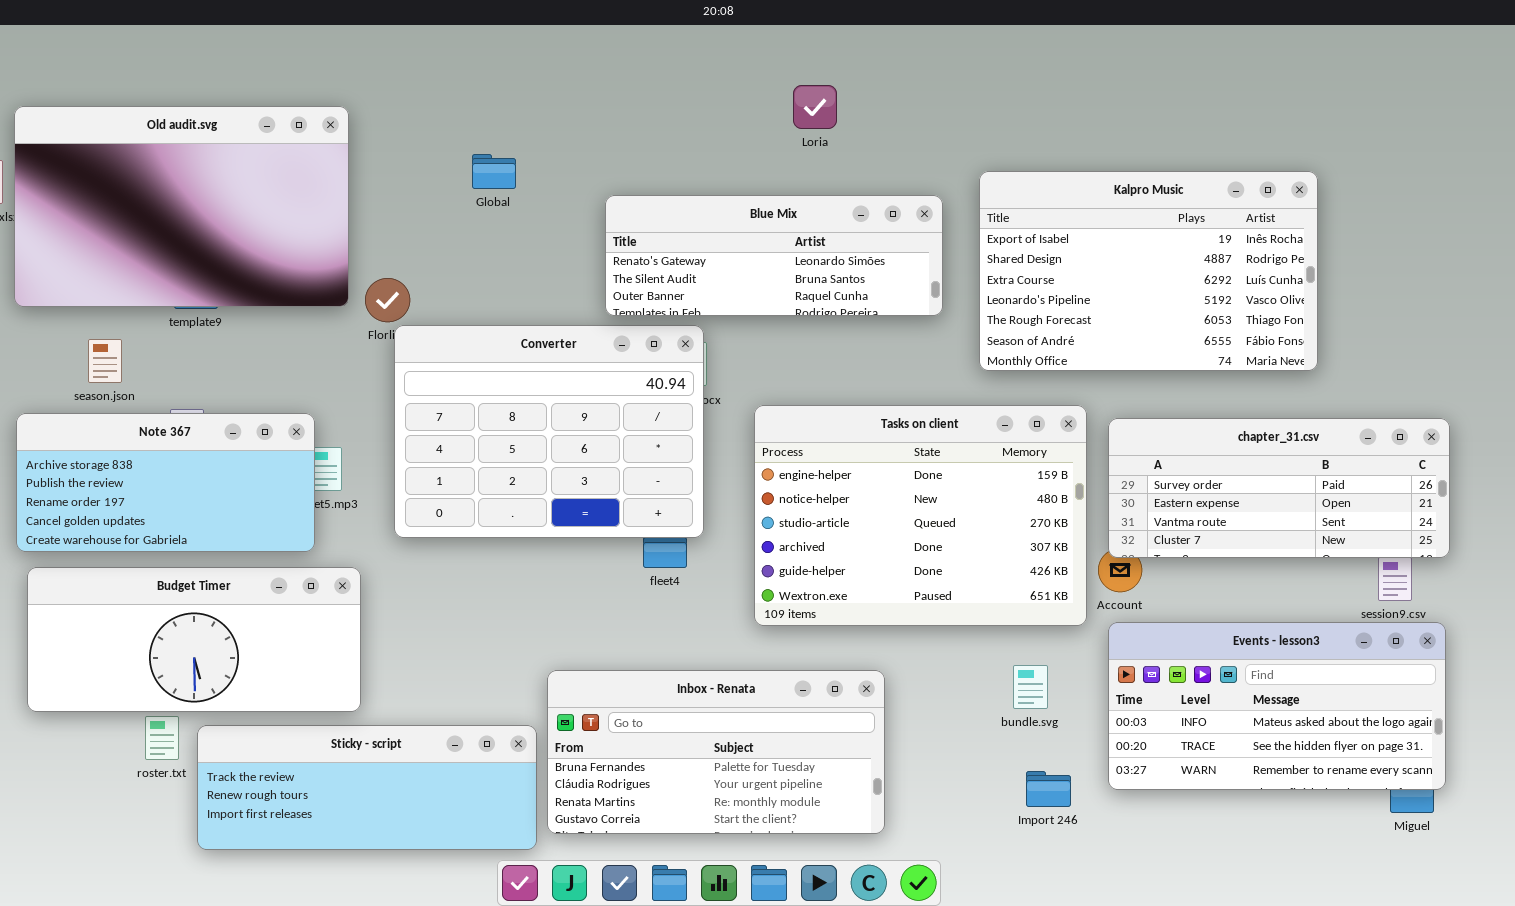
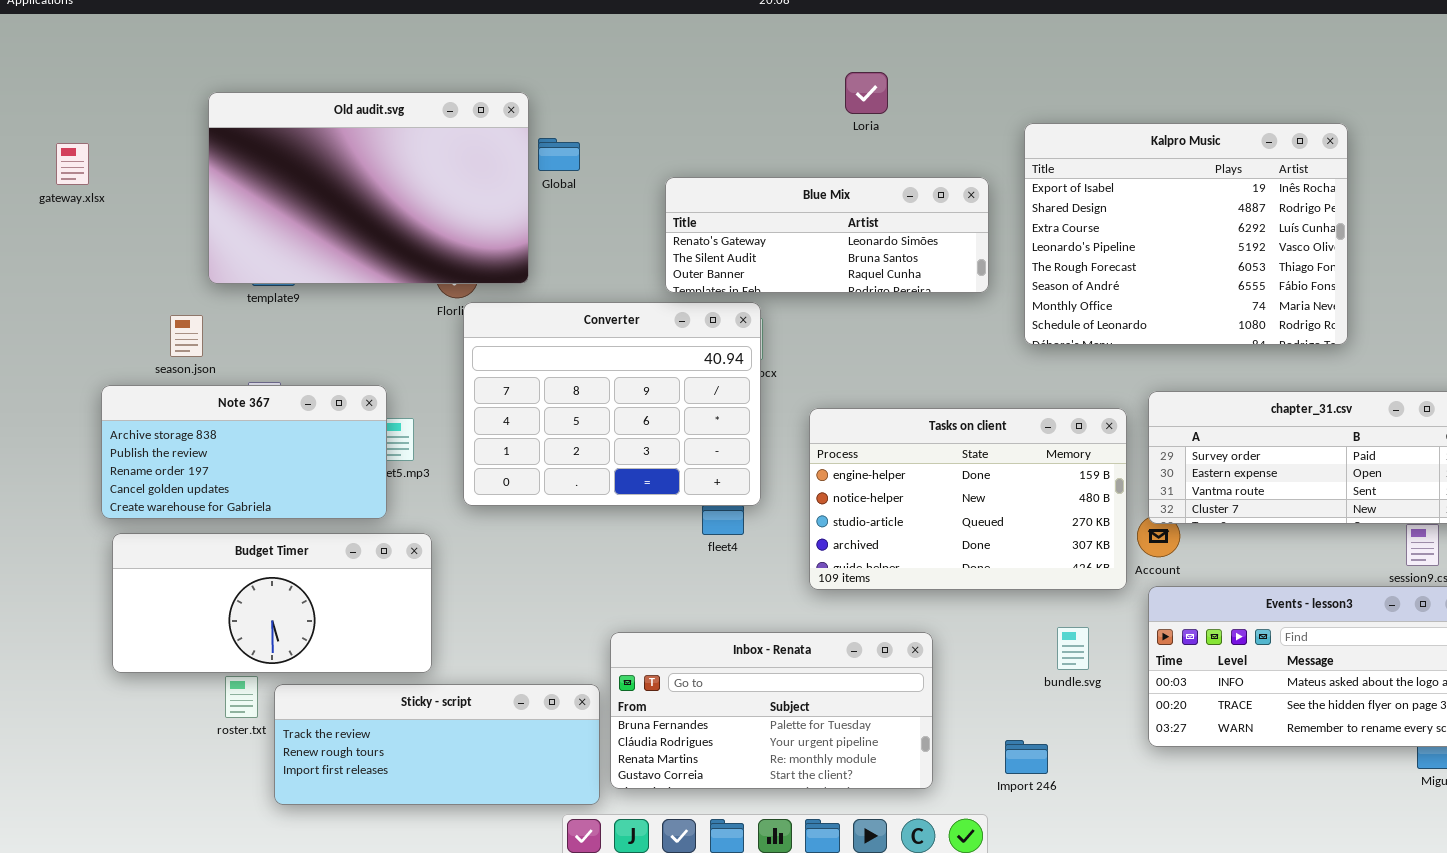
Old audit.svg: [14,106,349,307] -> [208,92,529,284], moved
Kalpro Music: [979,171,1318,371] -> [1024,123,1348,345], resized
Tasks on client: [754,405,1087,626] -> [809,408,1127,590], resized
Import 246: [1026,771,1071,807] -> [1005,740,1048,774], moved

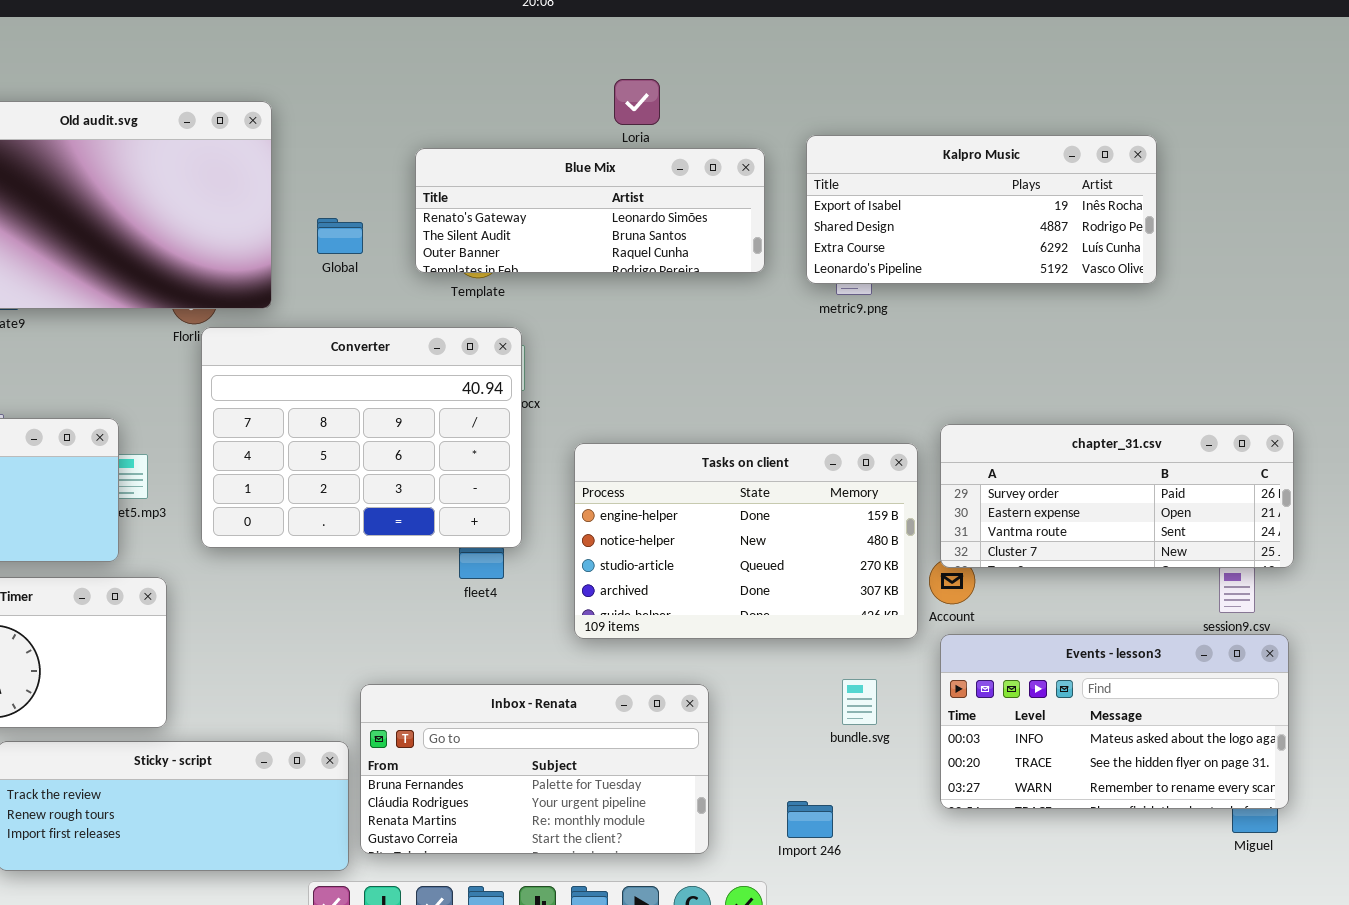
Kalpro Music: [1024,123,1348,345] -> [806,135,1157,284], resized
Global: [538,138,580,171] -> [317,218,363,254], moved
Blue Mix: [665,177,989,293] -> [415,148,765,273], moved

